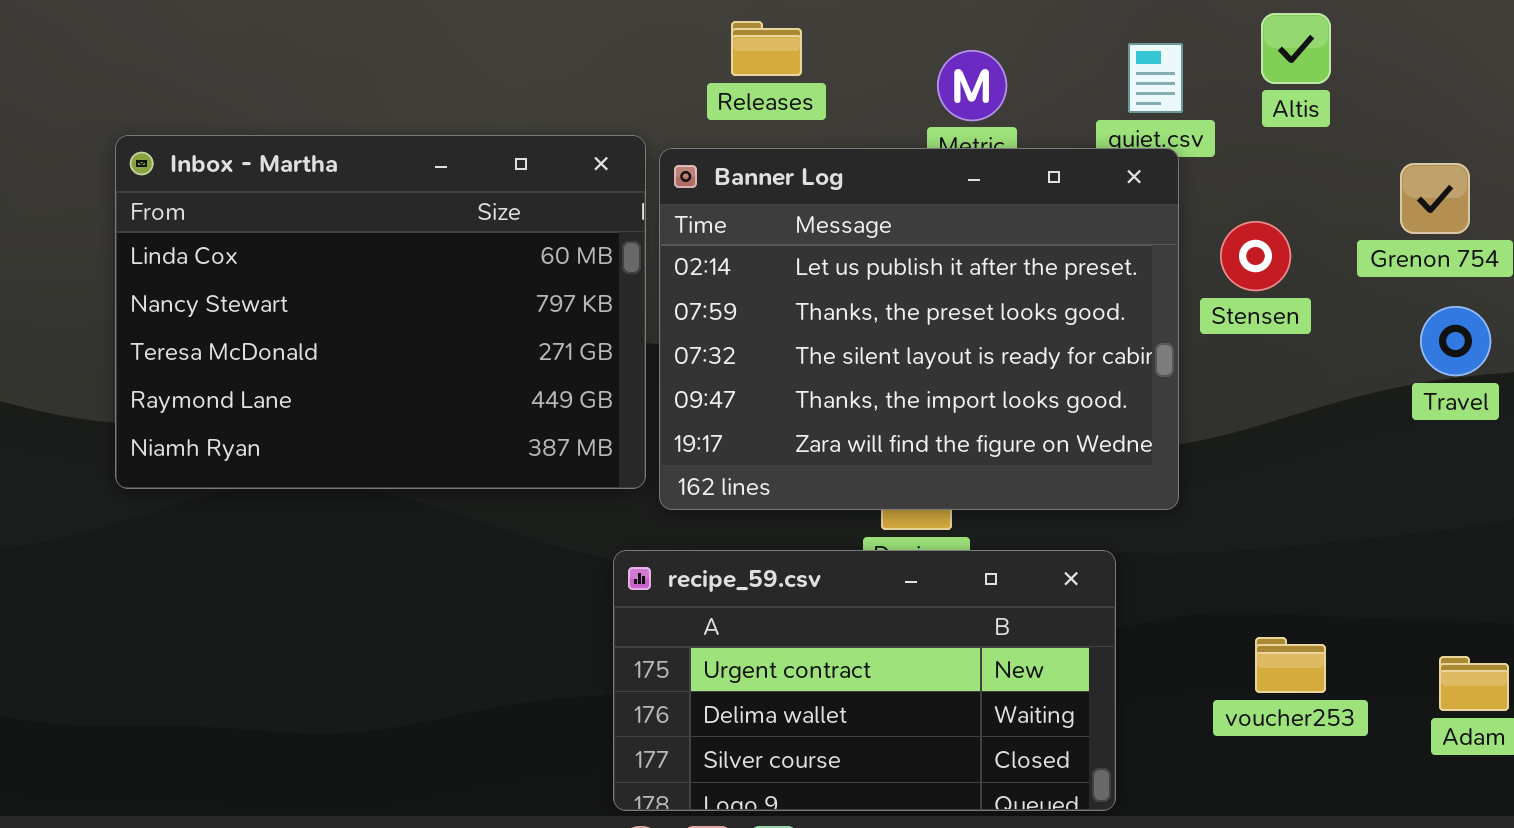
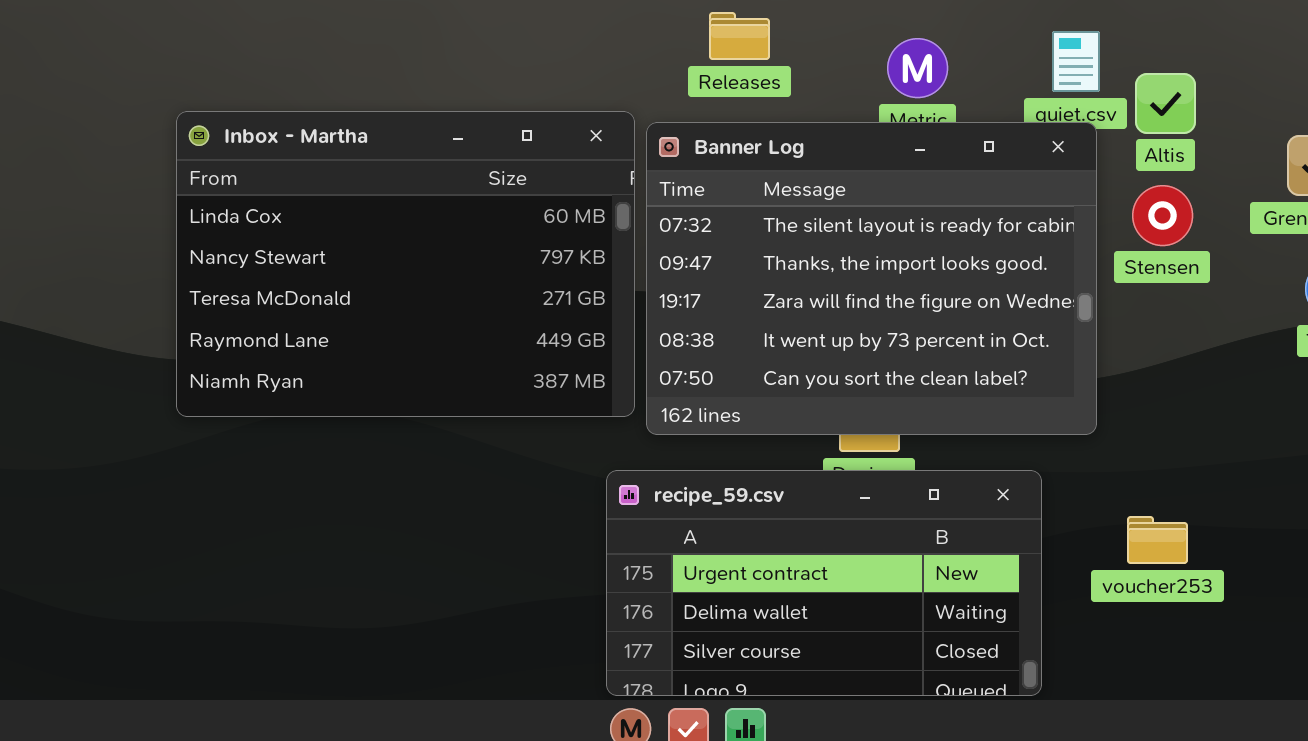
Altis: [1261,13,1331,84] -> [1135,73,1196,134], moved
Banner Log: [659,148,1179,510] -> [646,122,1097,435], scrolled down 2 rows
voucher253: [1255,637,1326,693] -> [1127,516,1188,564], moved

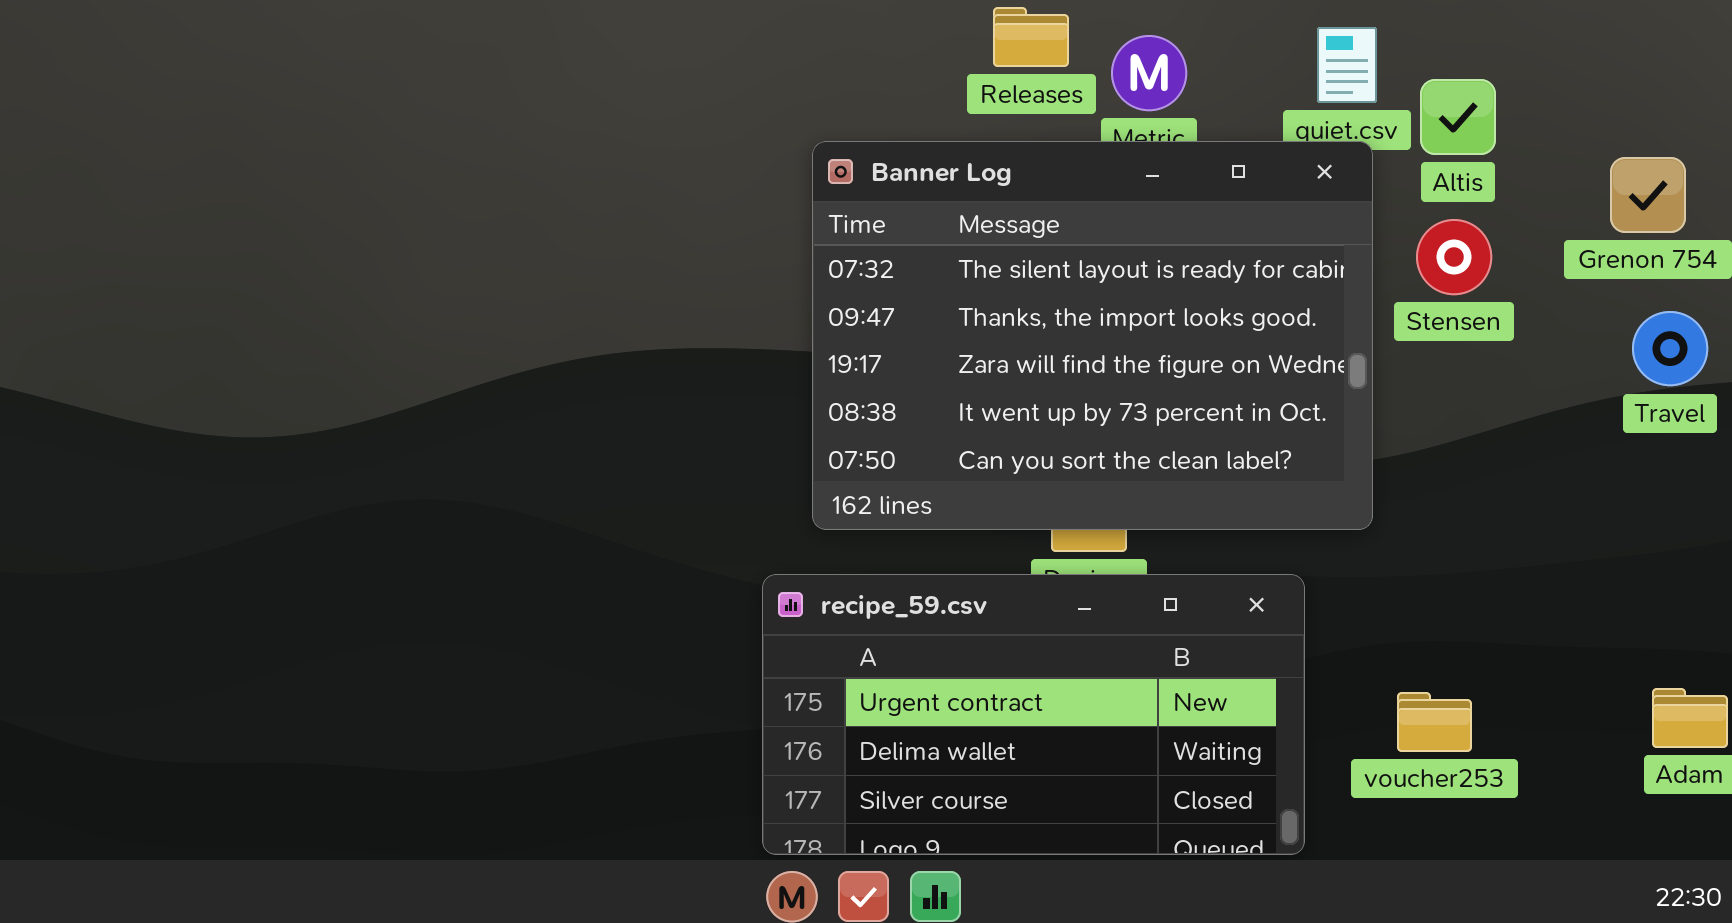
Releases: [709,12,770,60] -> [993,7,1069,67], moved
Inbox - Martha: [176,111,635,417] -> none, closed
voucher253: [1127,516,1188,564] -> [1397,692,1472,752], moved

